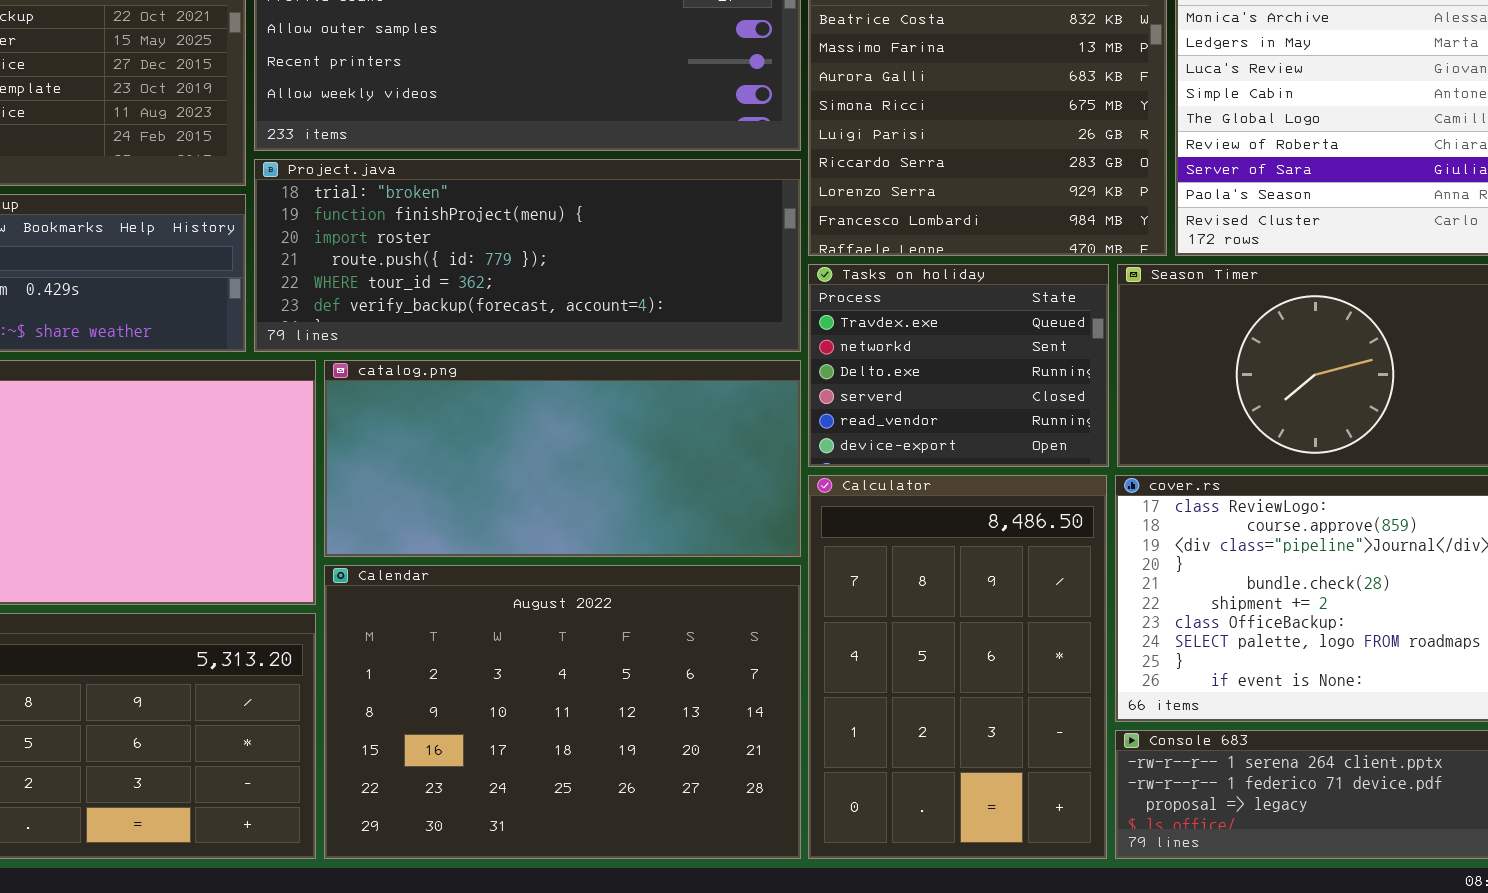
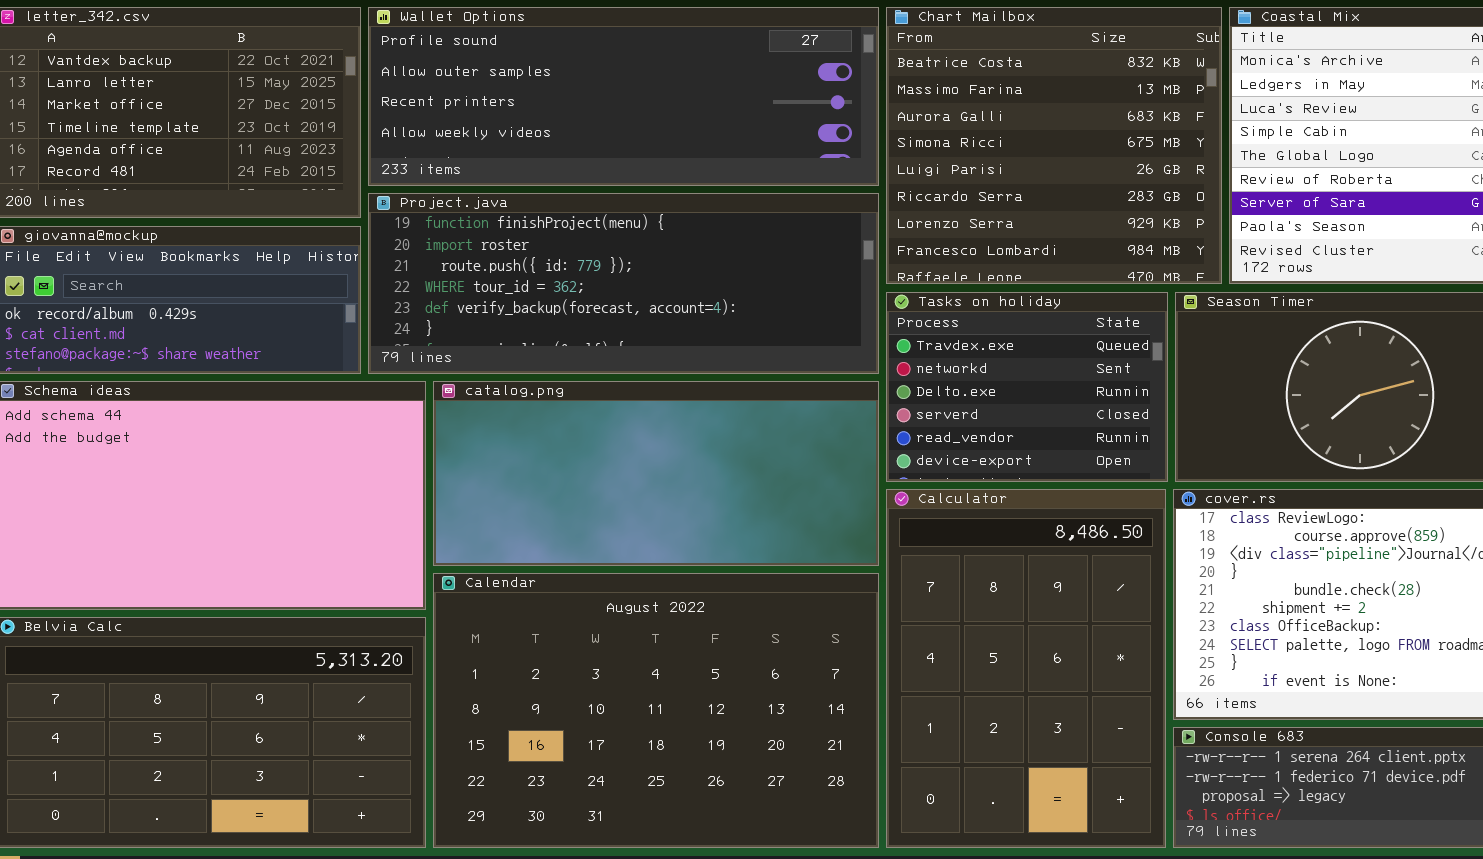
Project.java: [254,159,801,352] -> [368,193,879,374], scrolled down 1 row

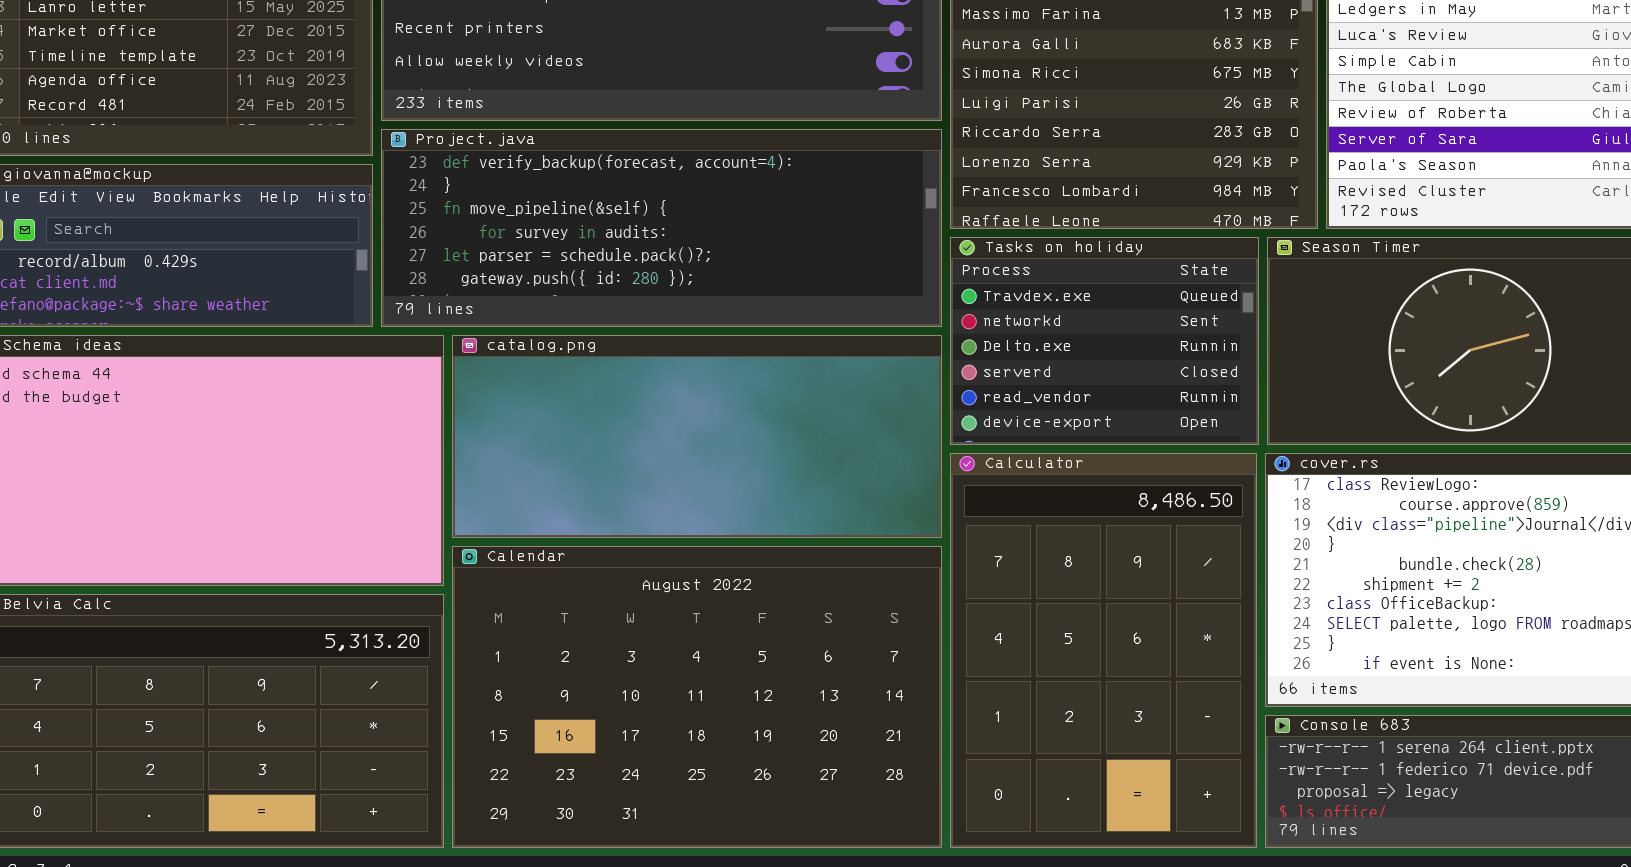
Project.java: [368,193,879,374] -> [381,129,942,327], scrolled down 4 rows

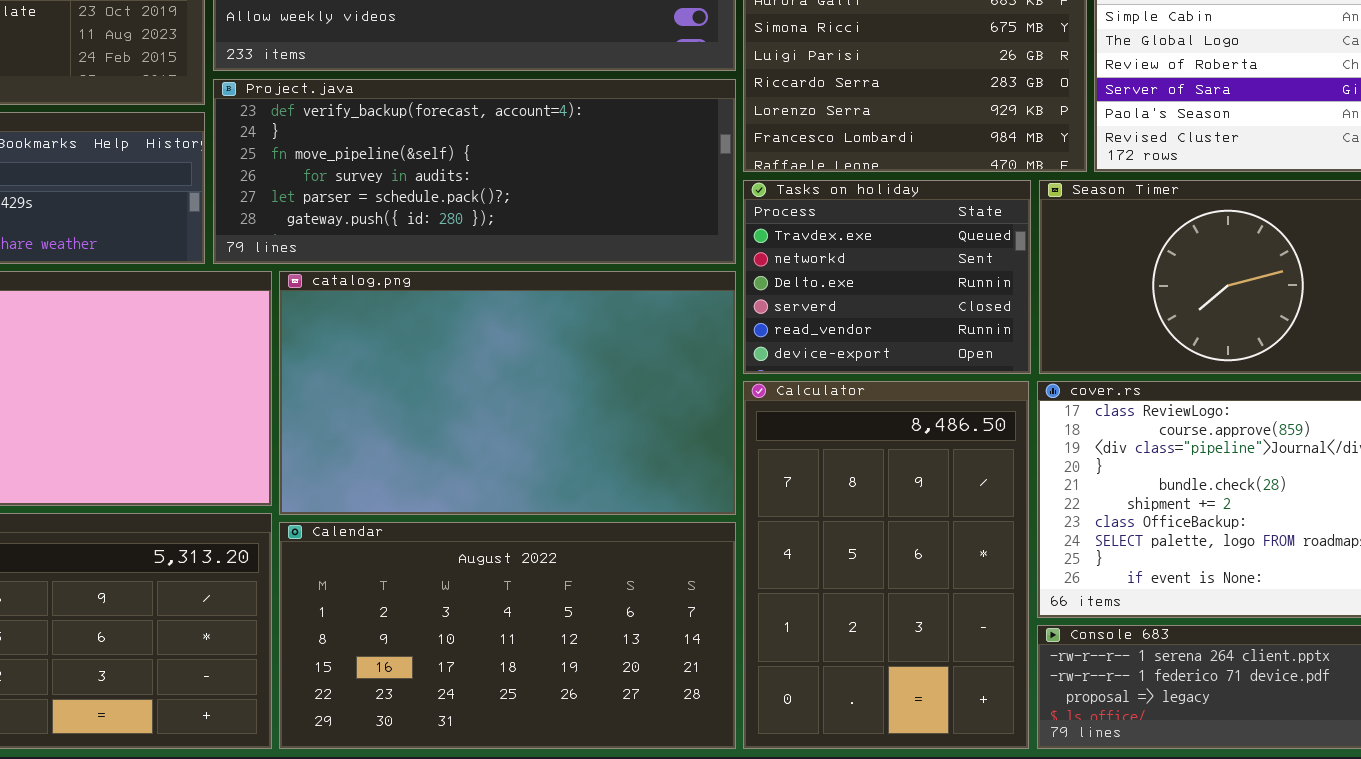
catalog.png: [452,335,942,538] -> [279,271,736,515], resized
Calendar: [452,546,942,848] -> [279,522,736,749], resized

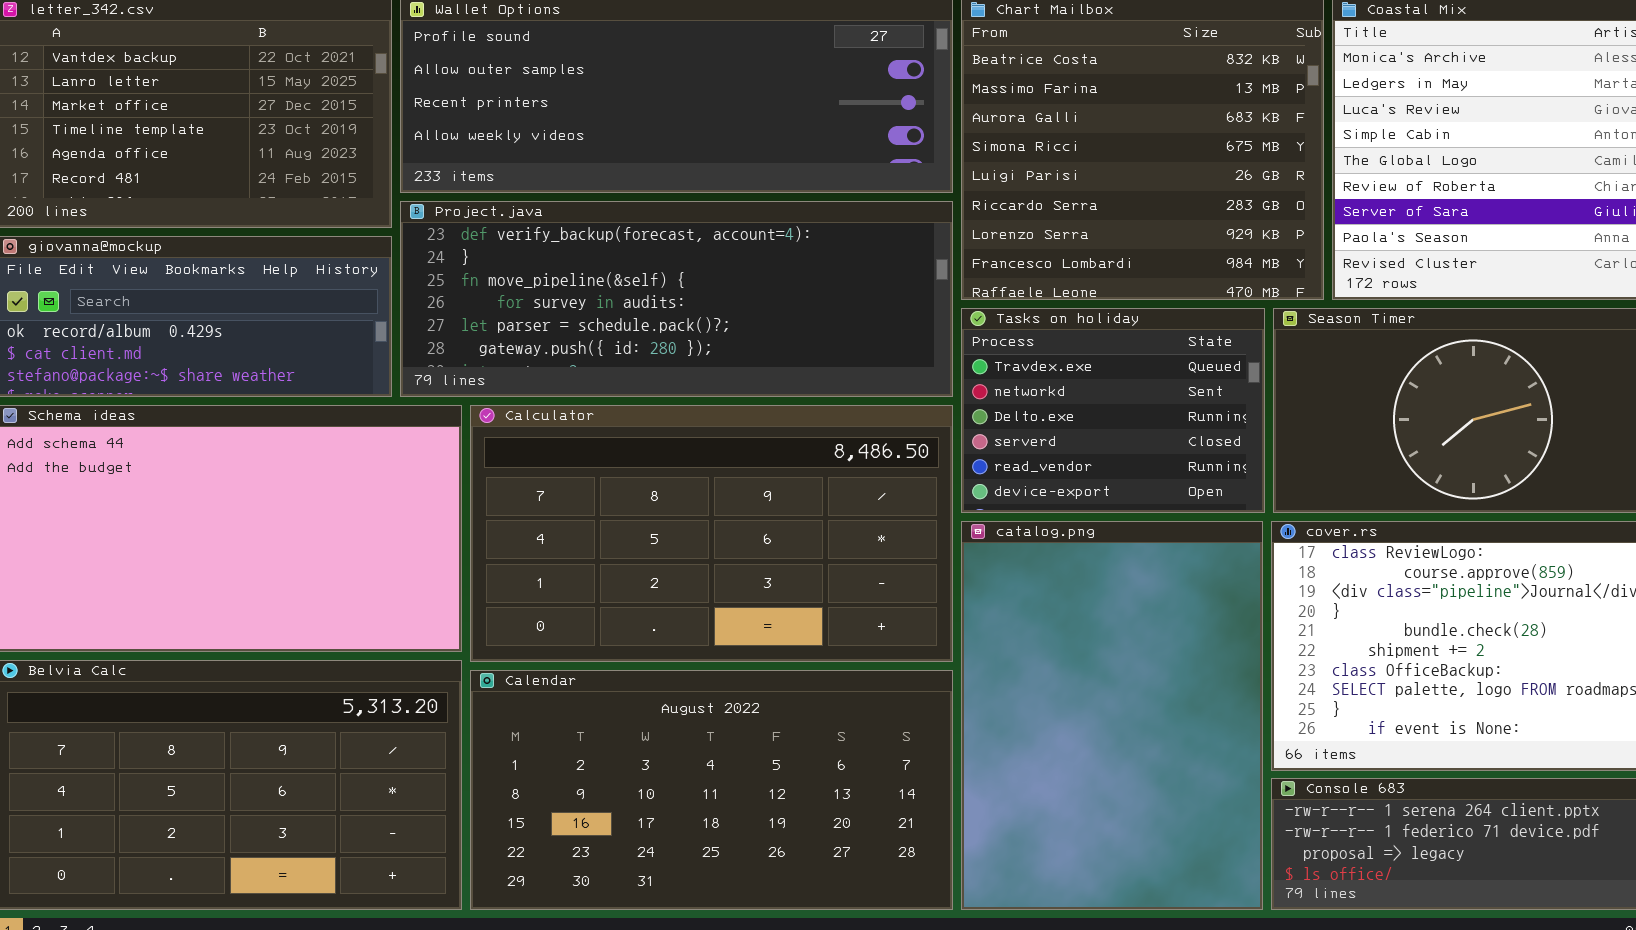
catalog.png: [279,271,736,515] -> [961,521,1263,910], moved, resized
Calculator: [743,381,1029,749] -> [470,405,953,662], moved, resized

